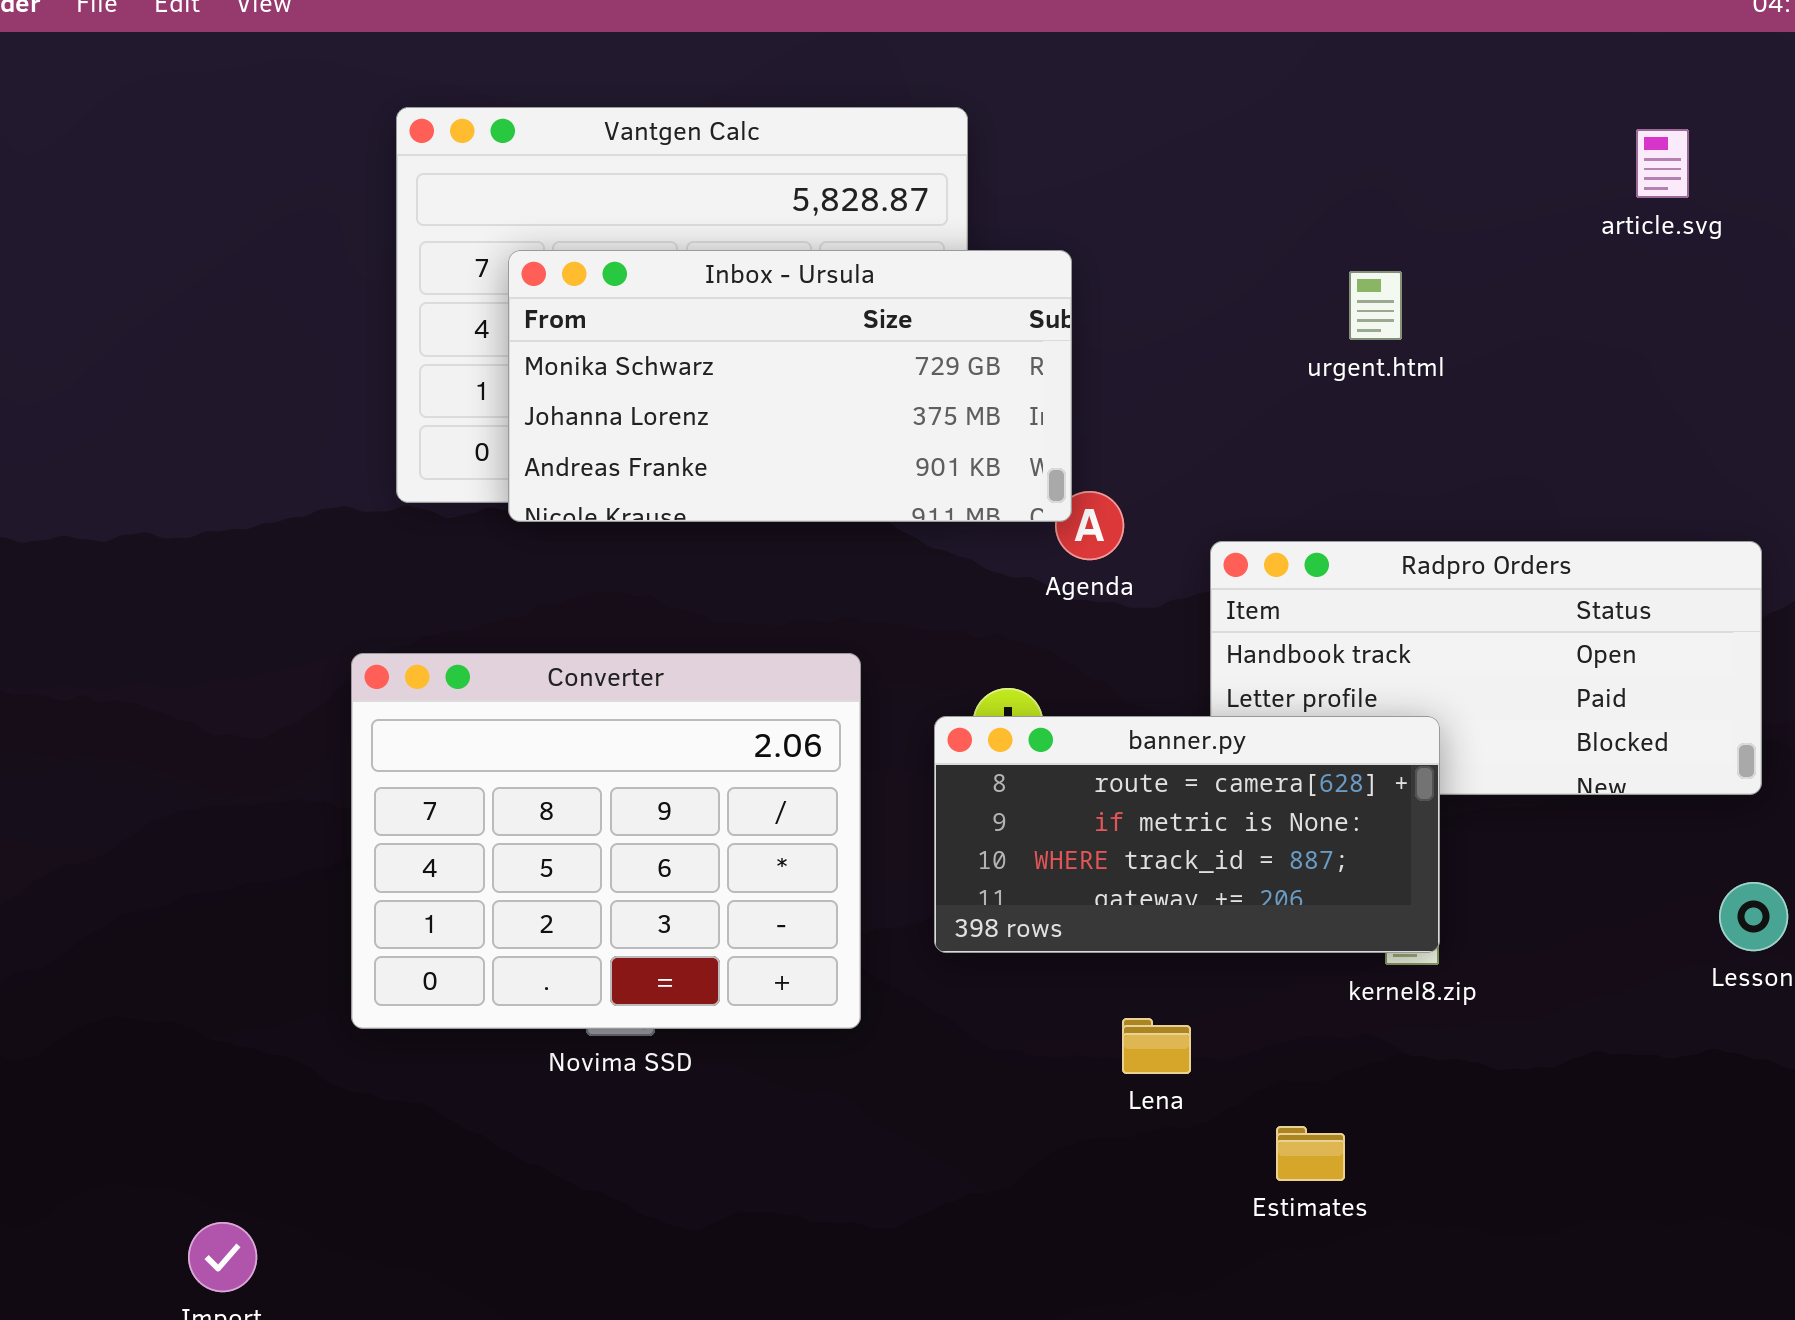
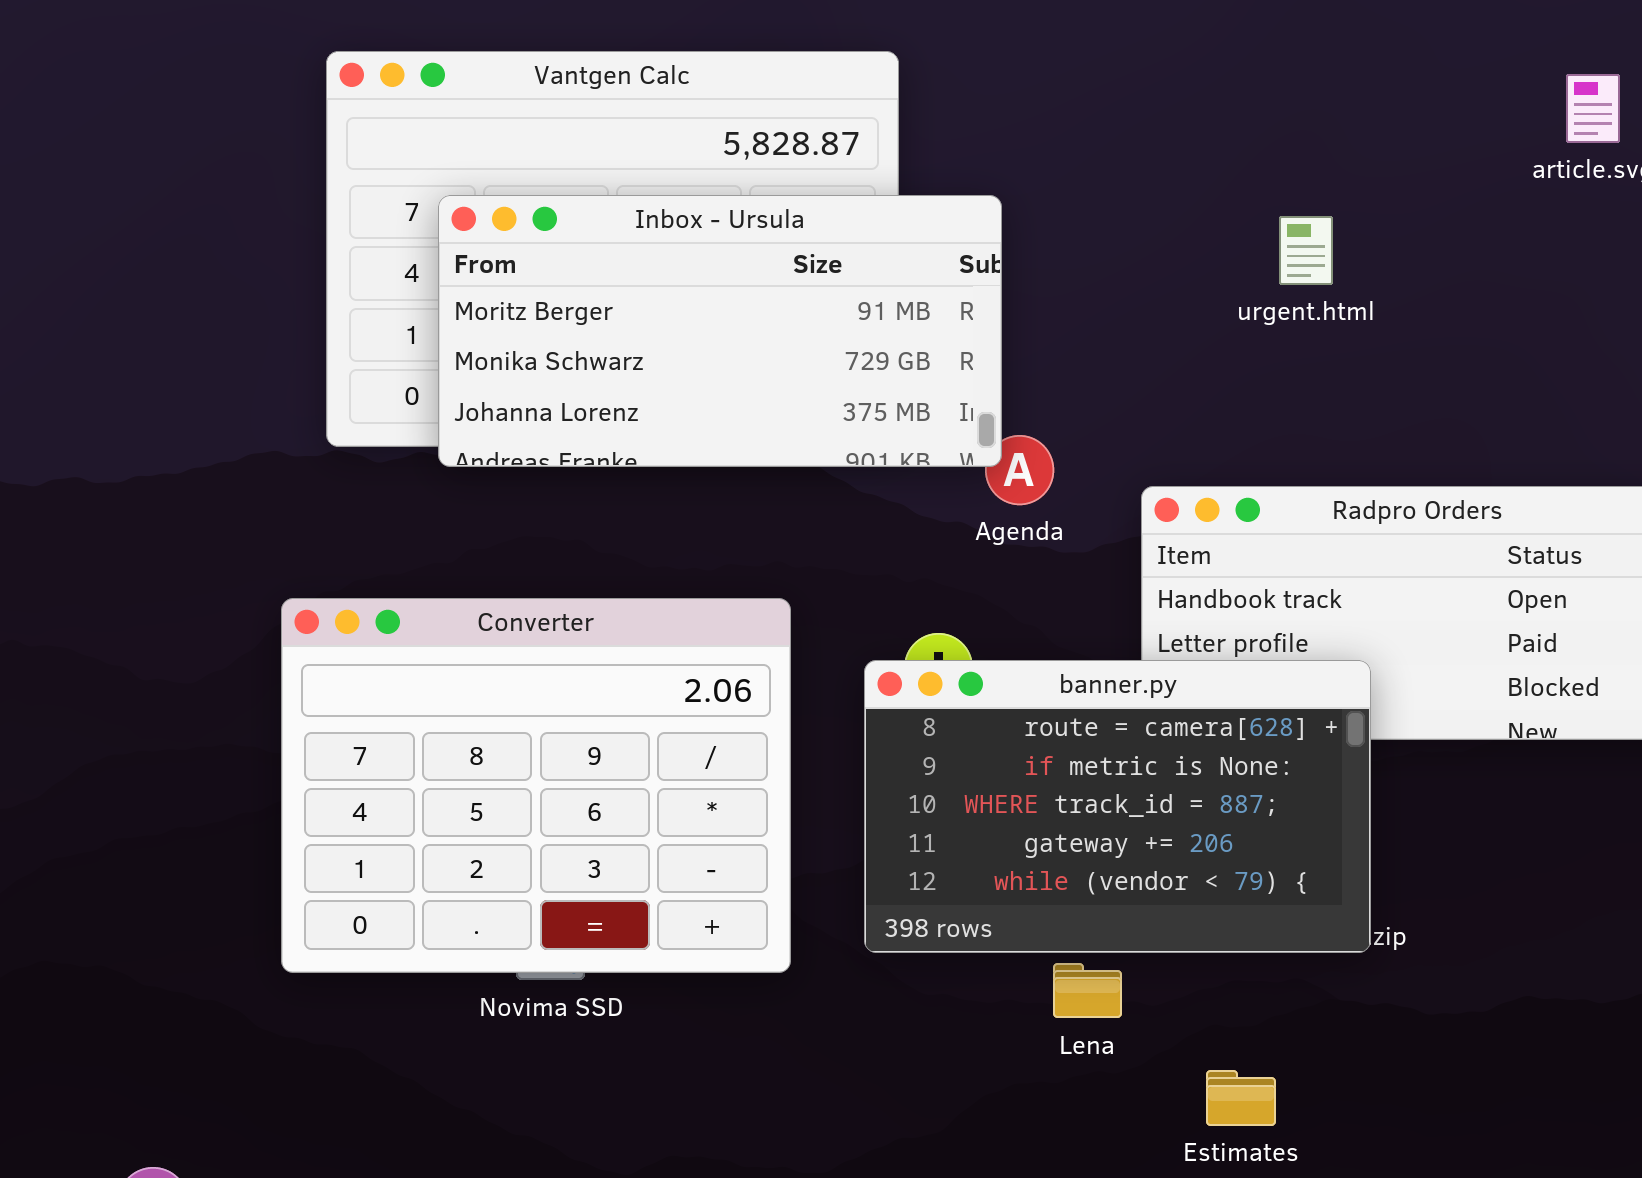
Inbox - Ursula: [508,250,1072,522] -> [438,195,1002,467], scrolled up 1 row
banner.py: [934,716,1440,953] -> [864,660,1371,953], resized

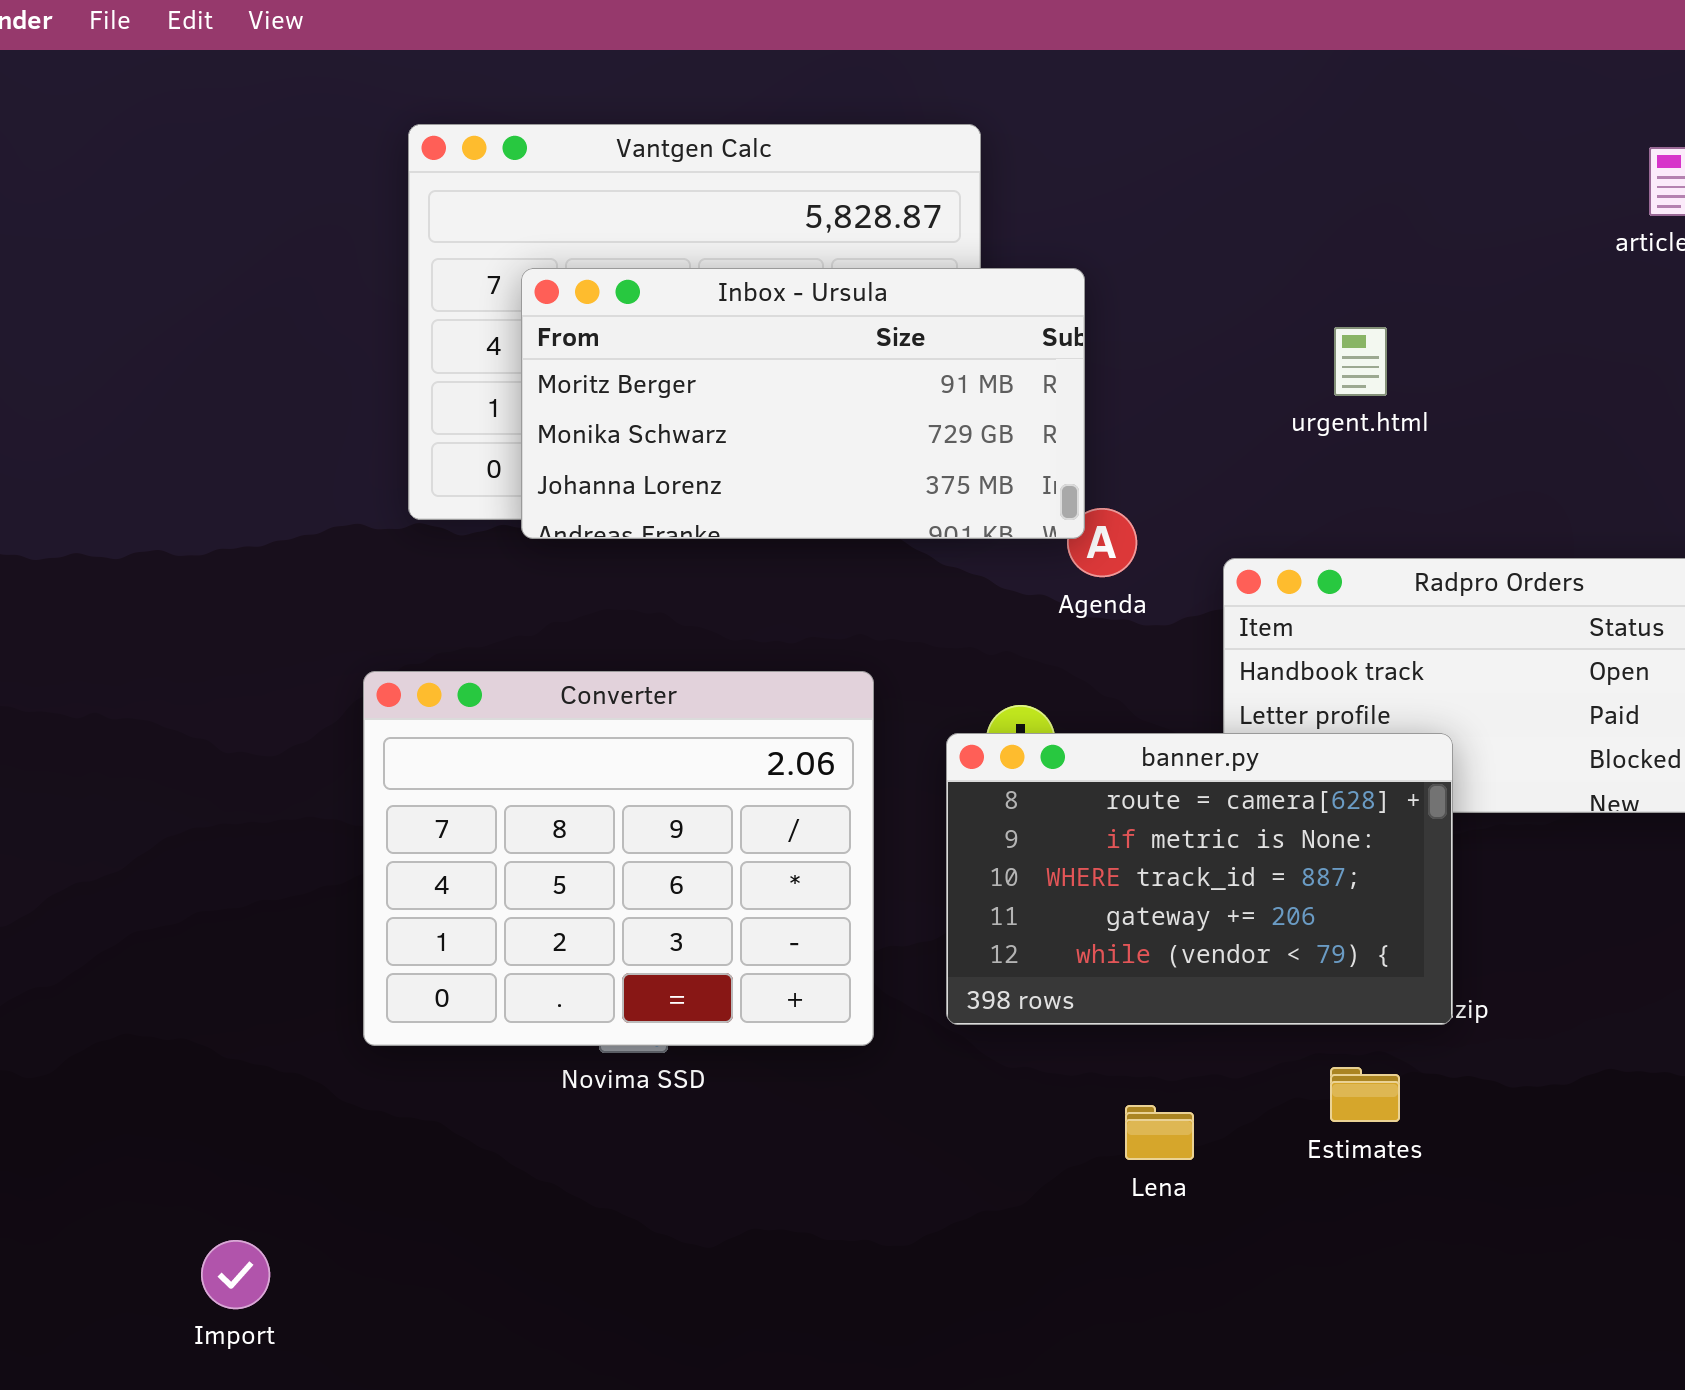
urgent.html: [1279,216,1333,285] -> [1334,327,1387,396], moved
Lena: [1053,963,1122,1018] -> [1125,1105,1194,1160], moved
Estimates: [1206,1070,1276,1126] -> [1330,1067,1400,1122], moved

